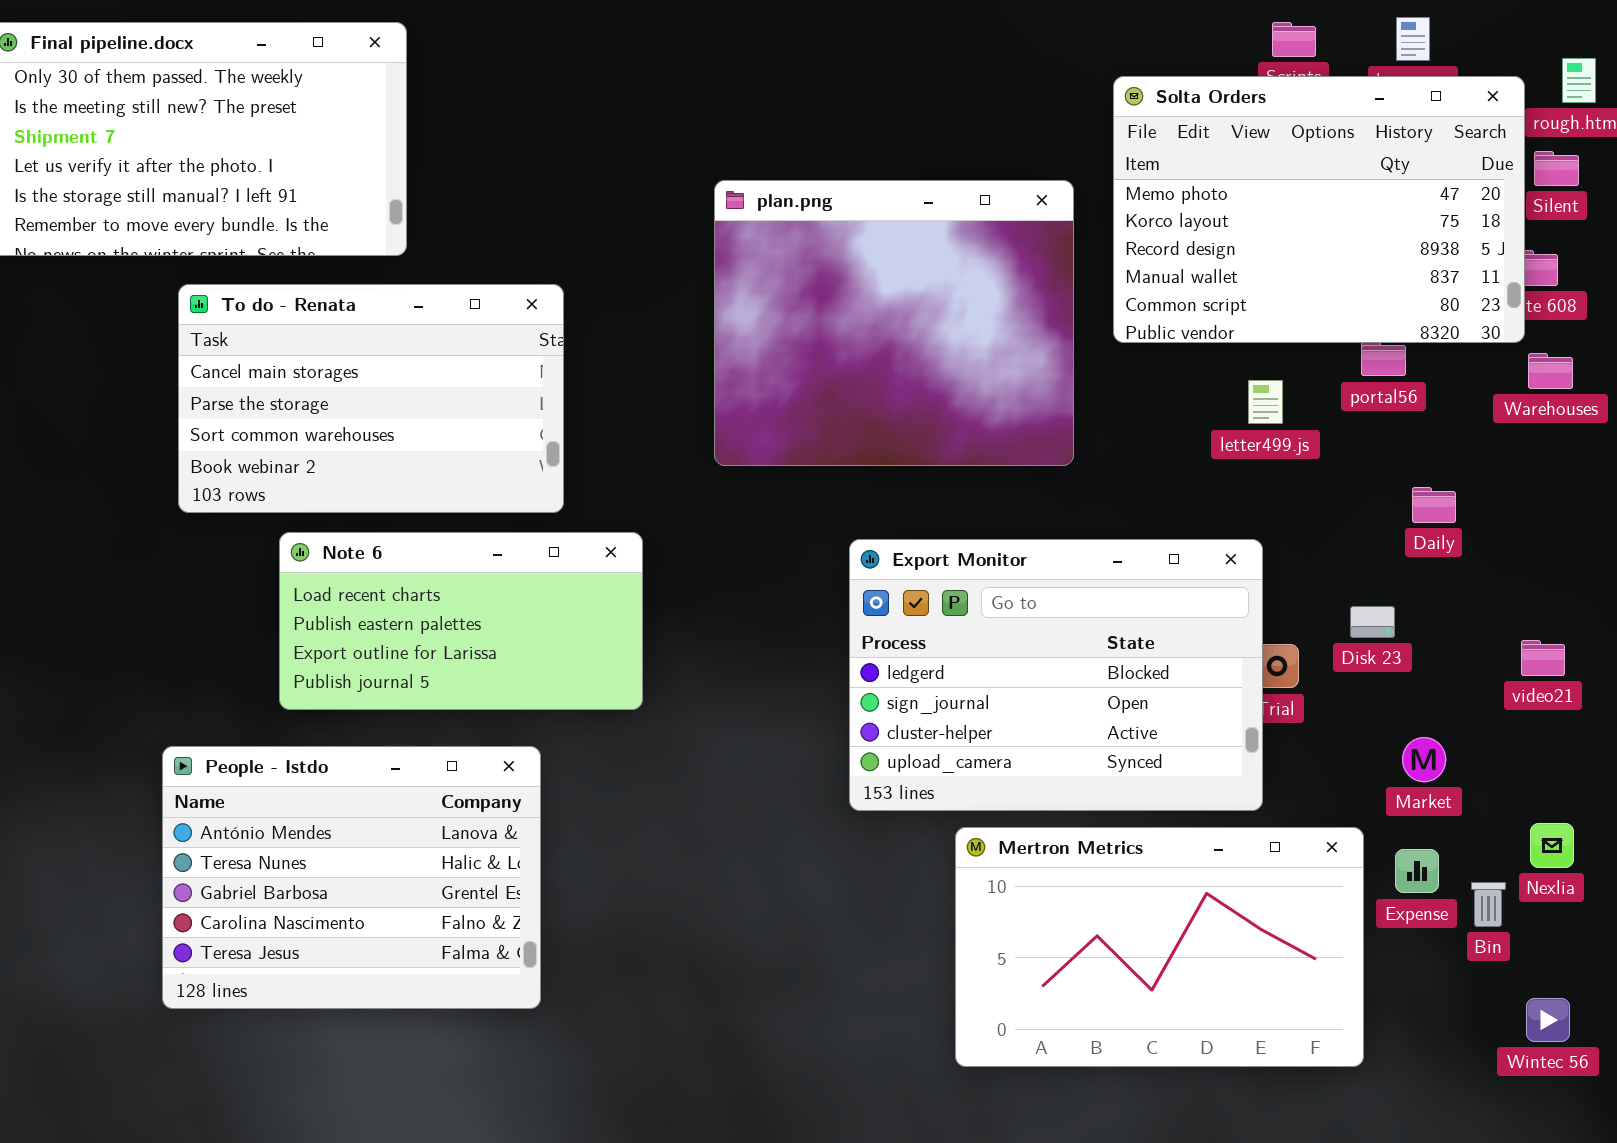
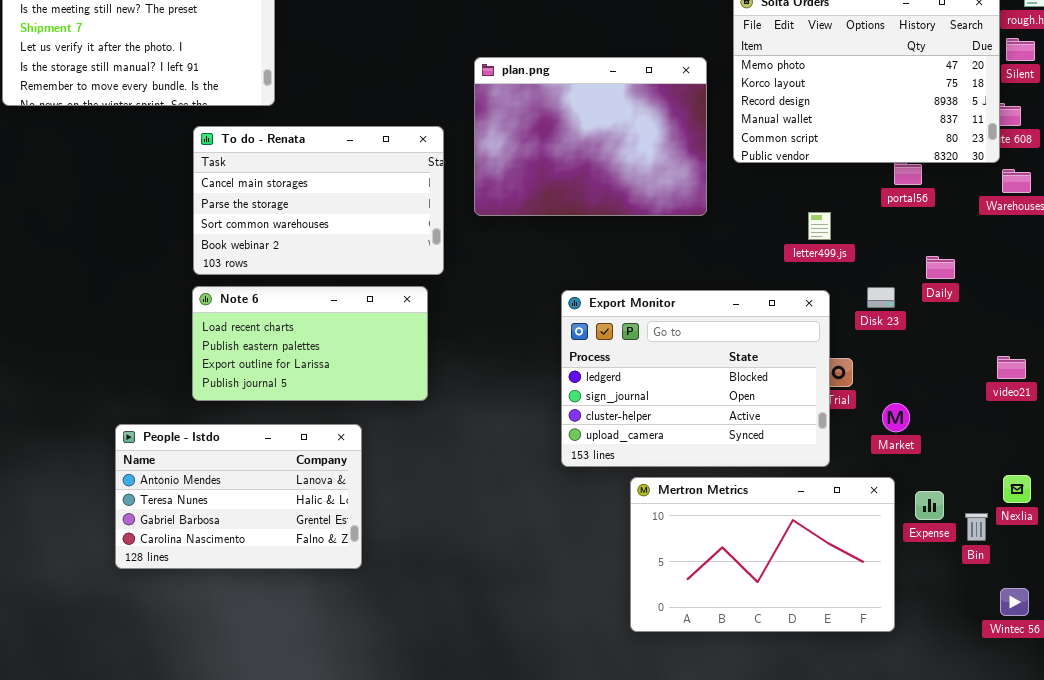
plan.png: [714,180,1074,466] -> [474,57,707,216], resized
To do - Renata: [178,284,564,513] -> [193,126,444,275], moved
letter499.js: [1248,380,1283,424] -> [808,212,831,240], moved
Disk 23: [1350,606,1395,638] -> [867,287,895,308], moved
Market: [1402,737,1446,782] -> [882,403,910,432], moved
People - Istdo: [162,746,541,1009] -> [115,424,362,569], resized

